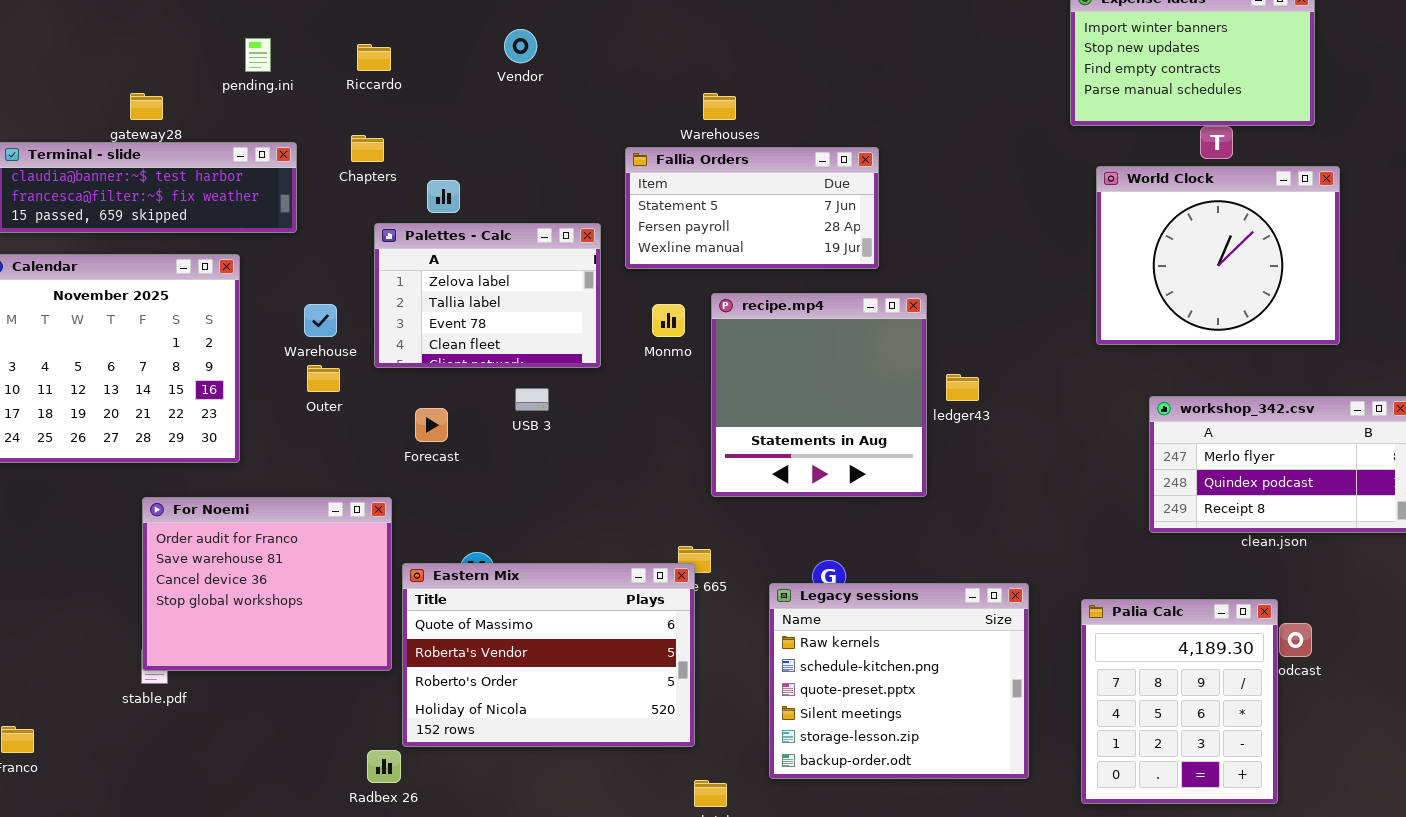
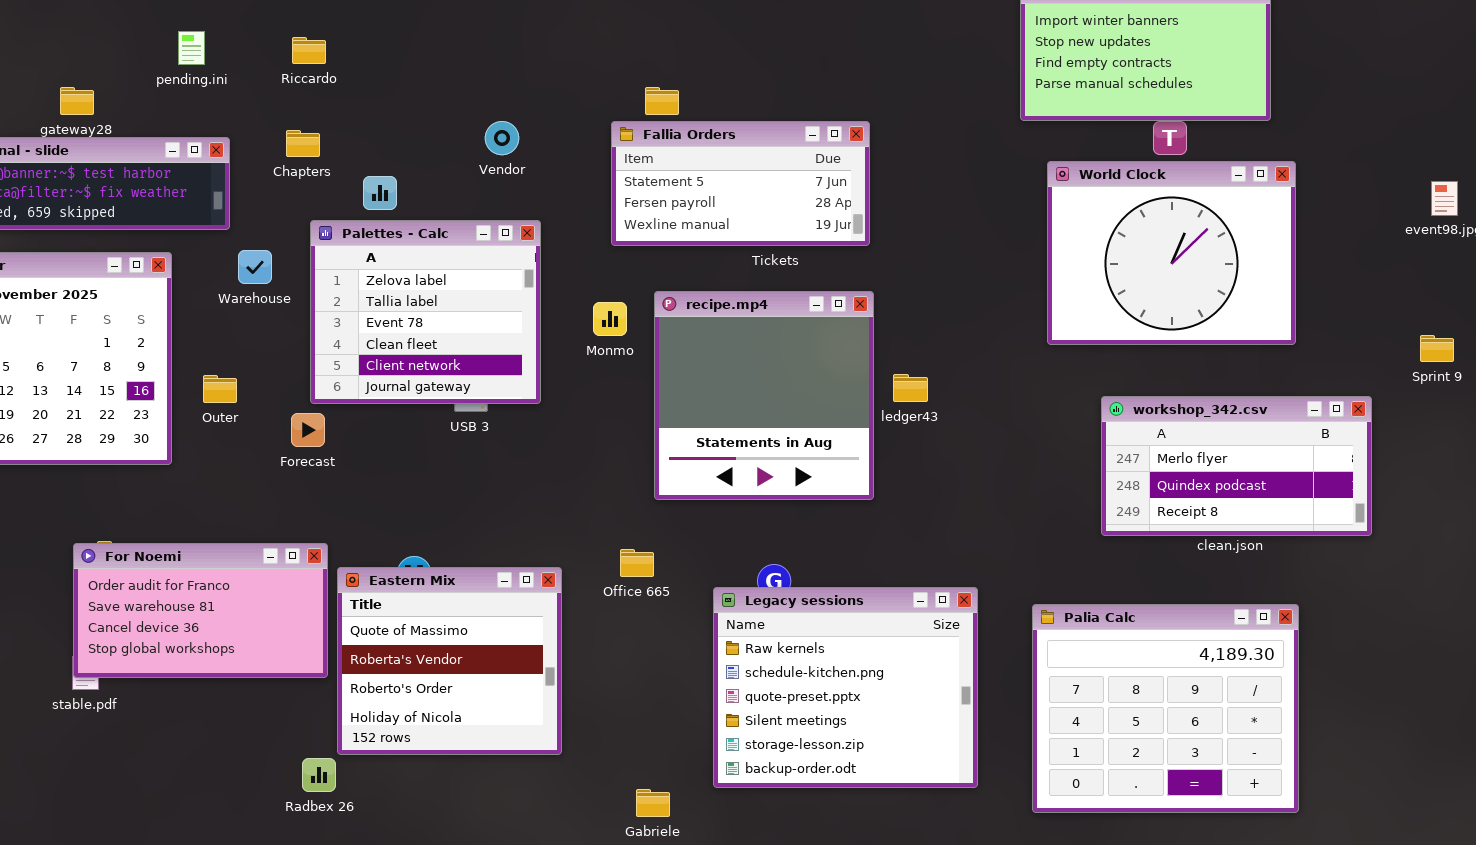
Vendor: [504,29,537,63] -> [485,121,519,155], moved
Fallia Orders: [625,147,879,269] -> [611,121,870,246], moved
Palettes - Calc: [374,223,601,368] -> [310,220,541,404], resized
Warehouse: [304,304,337,337] -> [238,250,272,284], moved
Outer: [307,365,340,392] -> [203,375,237,403], moved
Forecast: [415,408,448,442] -> [291,413,325,447], moved
For Noemi: [142,497,392,671] -> [73,543,328,678], resized
Eastern Mix: [402,563,695,747] -> [337,567,562,755], resized
Palia Calc: [1081,599,1278,804] -> [1032,604,1299,813], resized

